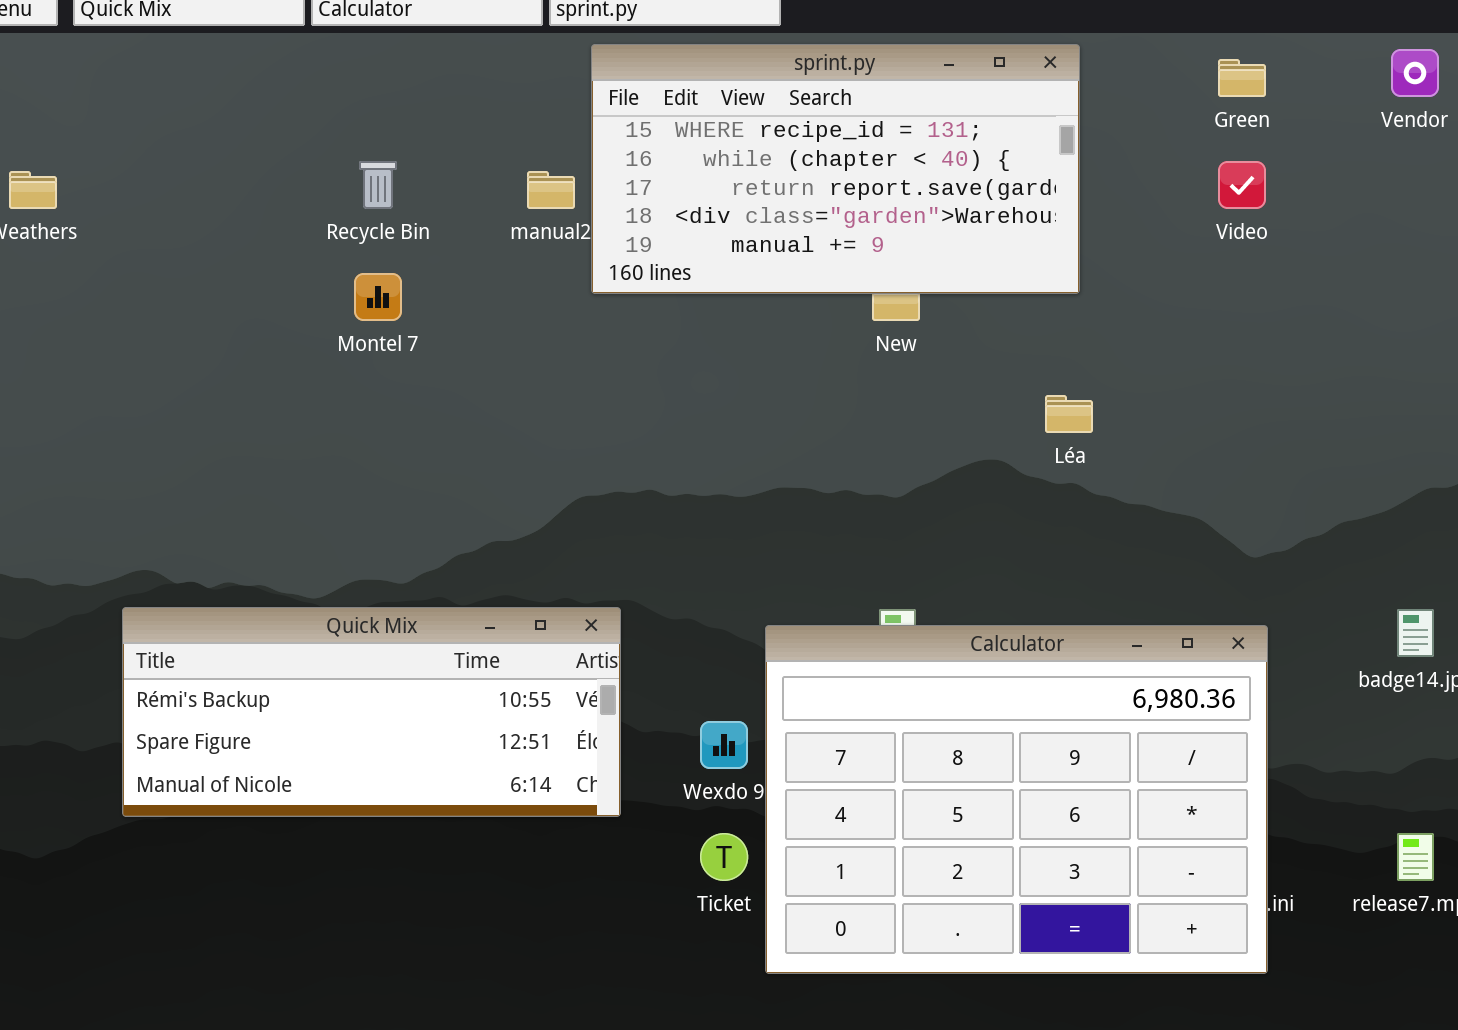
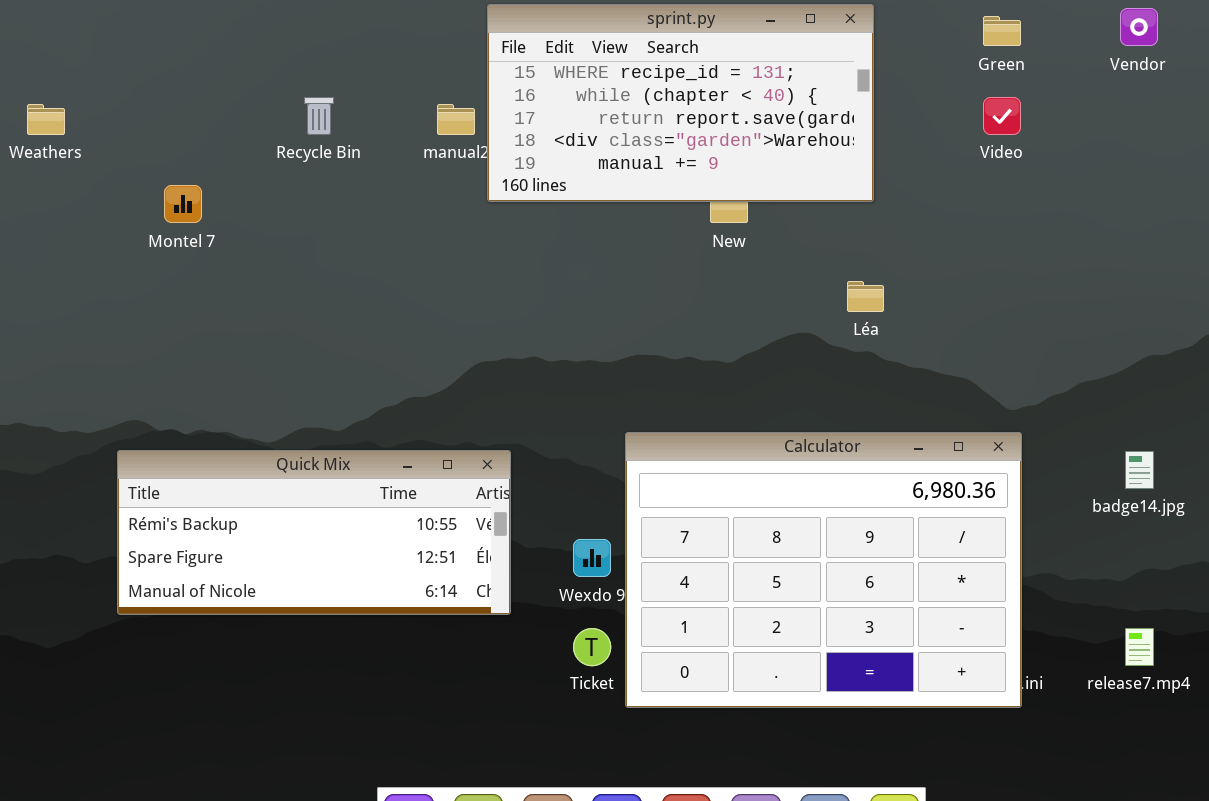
Montel 7: [354,273,402,321] -> [164,185,202,223], moved
Calculator: [765,625,1268,974] -> [625,432,1022,708], moved

